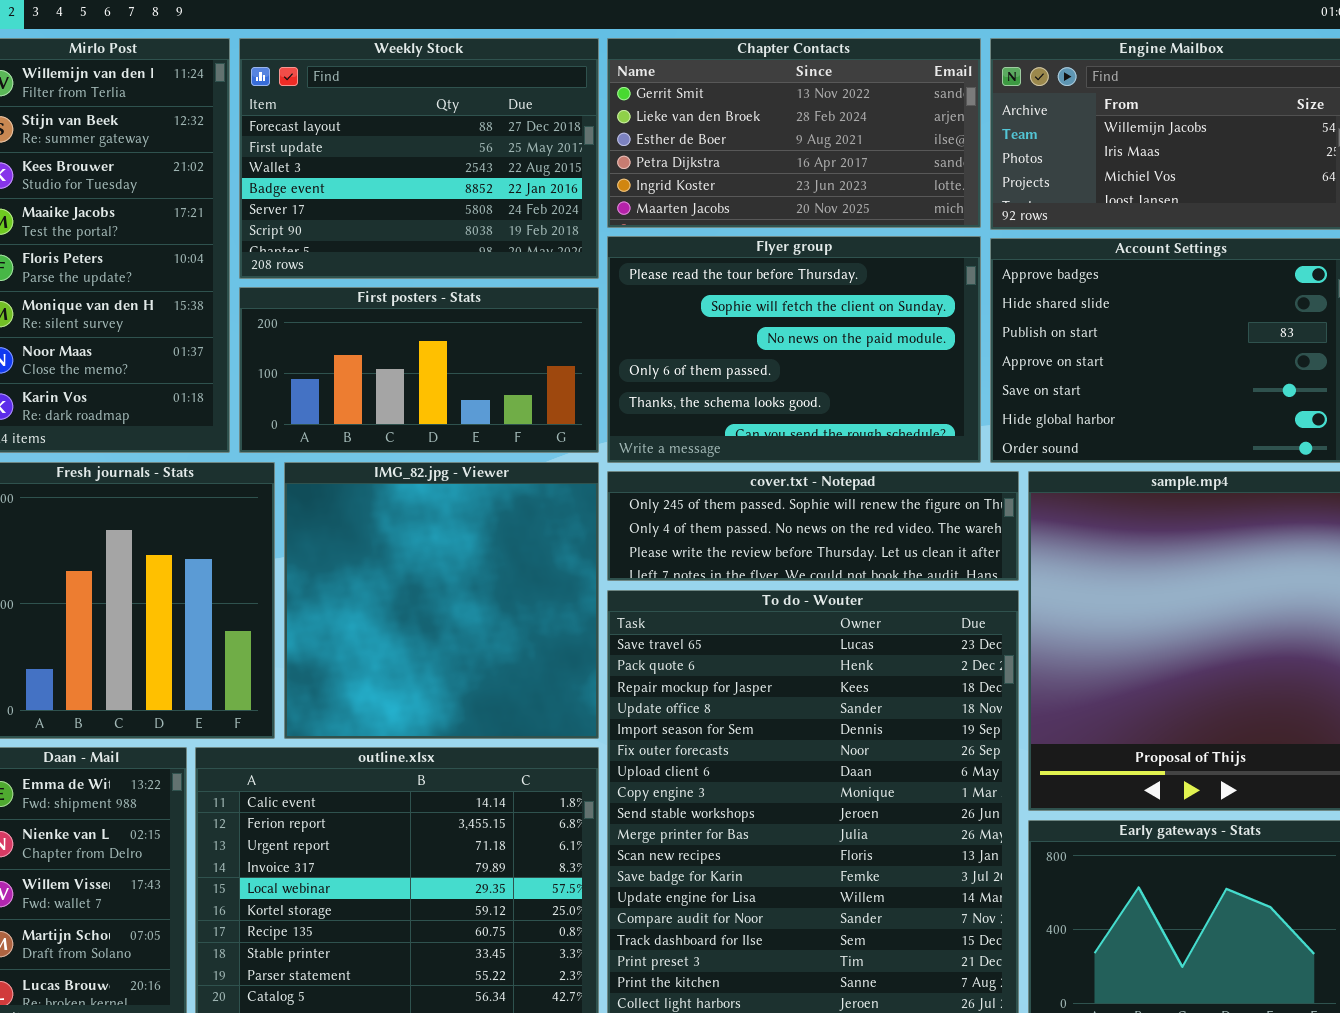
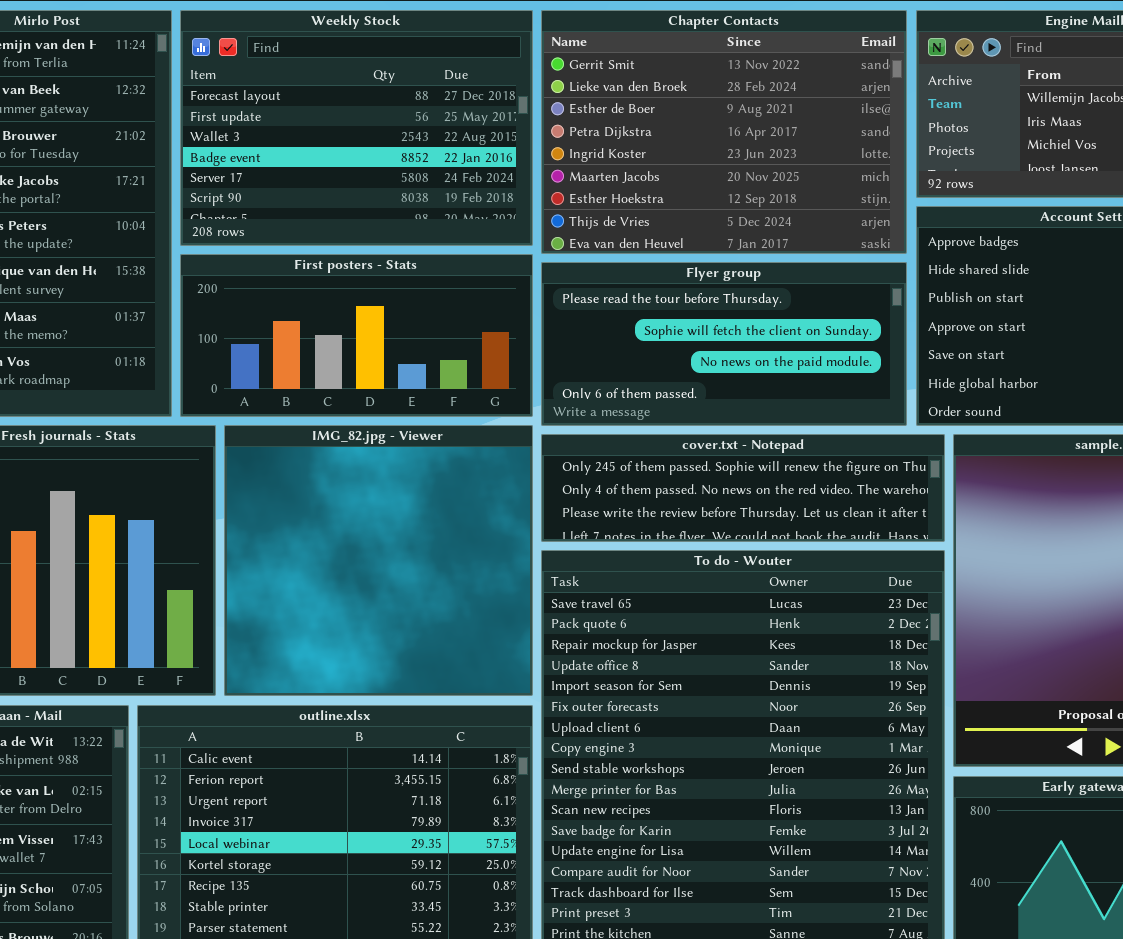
Chapter Contacts: [607,38,981,228] -> [541,10,907,254], resized
Flyer group: [607,236,981,463] -> [541,262,907,426], resized

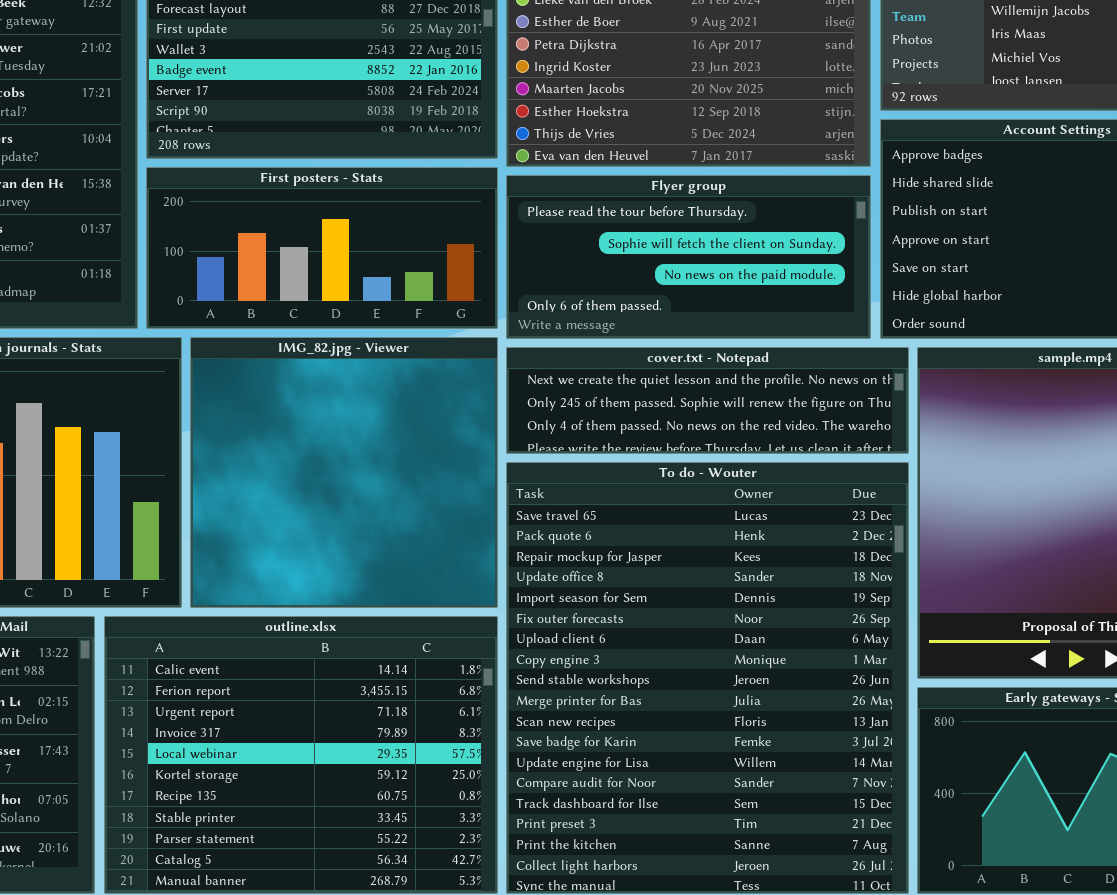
cover.txt - Notepad: [541,434,945,542] -> [506,347,909,454], scrolled up 1 row

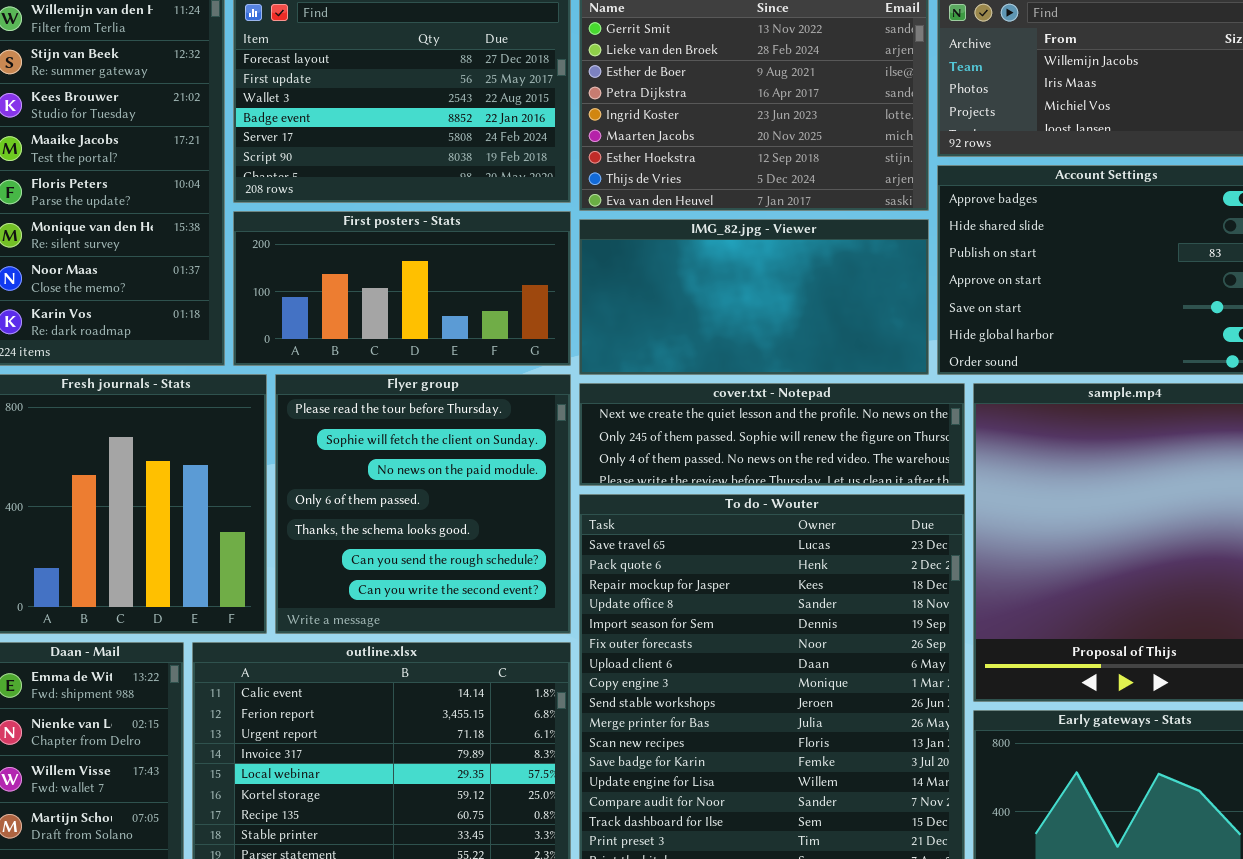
Flyer group: [506,175,871,339] -> [275,374,571,634], moved, resized
IMG_82.jpg - Viewer: [190,337,498,608] -> [579,219,929,375], moved, resized

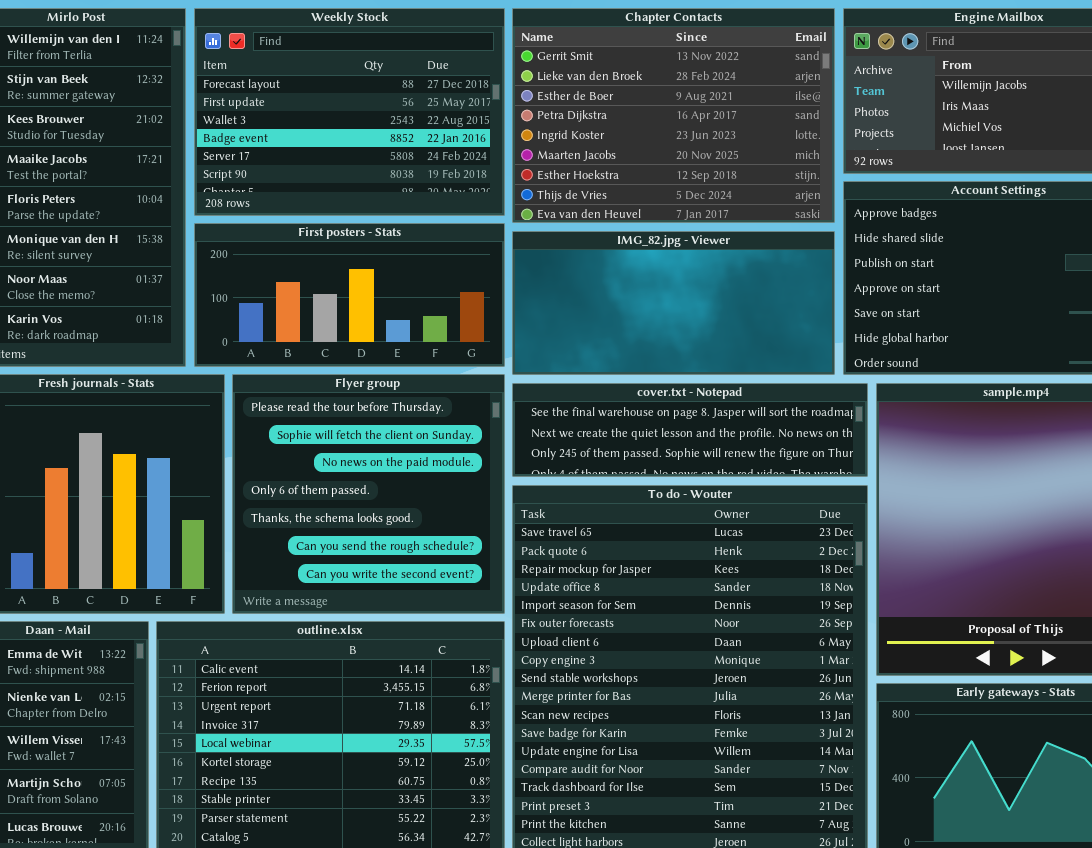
cover.txt - Notepad: [579,383,965,486] -> [512,383,868,477], scrolled up 1 row

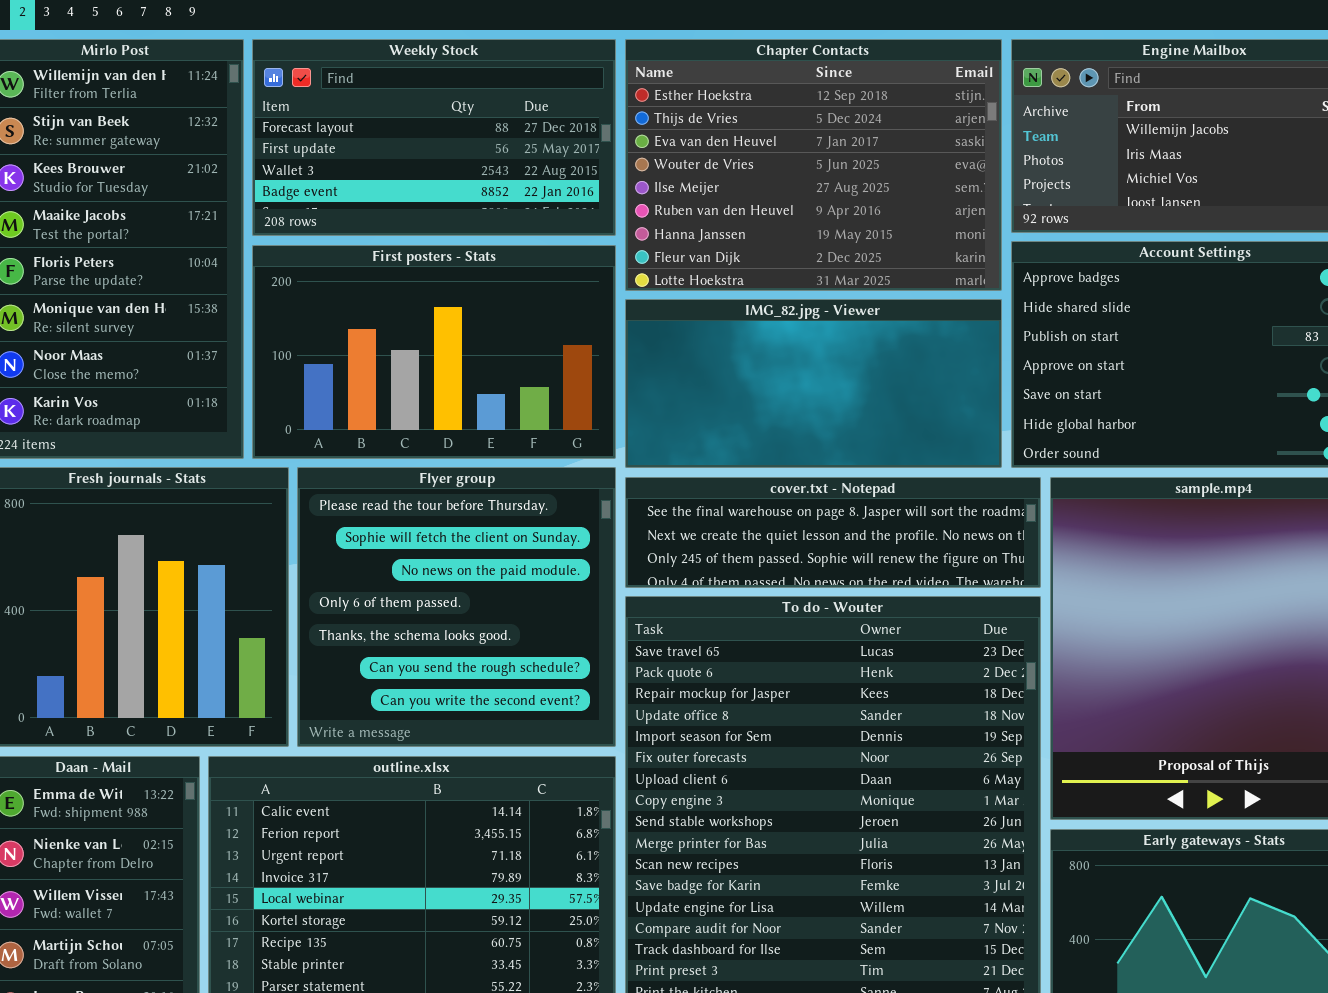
Weekly Stock: [194,8,505,216] -> [252,39,616,236], resized
Chapter Contacts: [512,8,835,223] -> [625,39,1002,291], scrolled down 6 rows
First posters - Stats: [194,223,505,367] -> [252,245,616,459], resized

